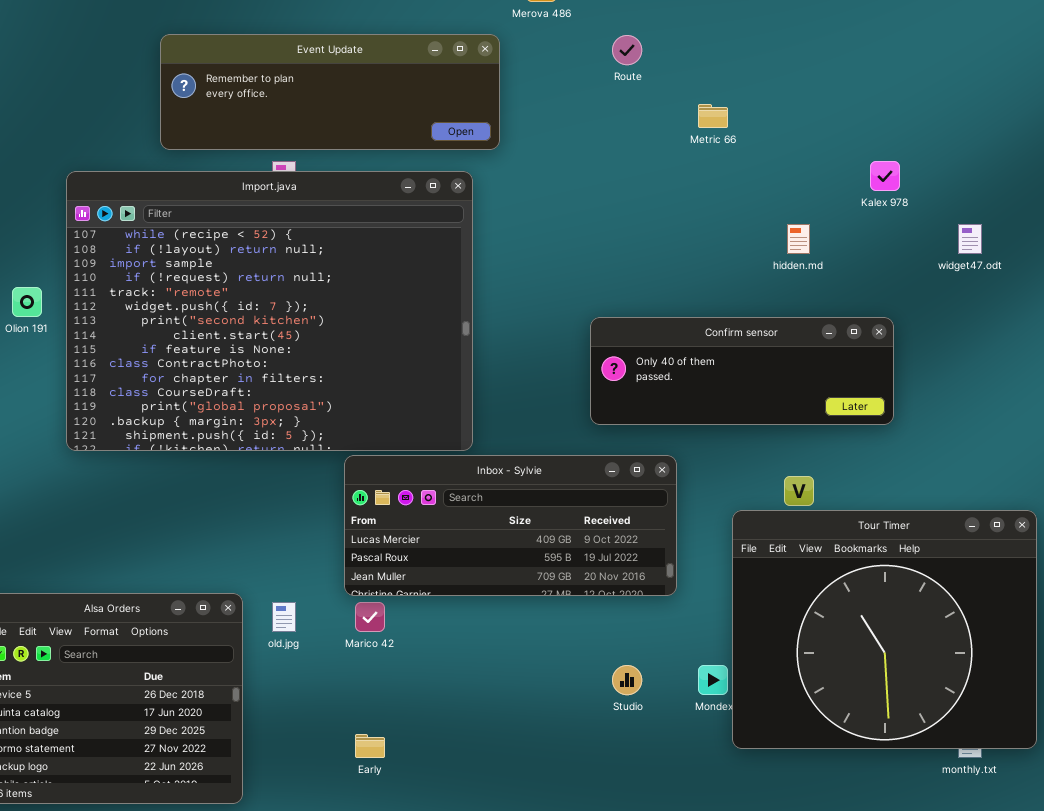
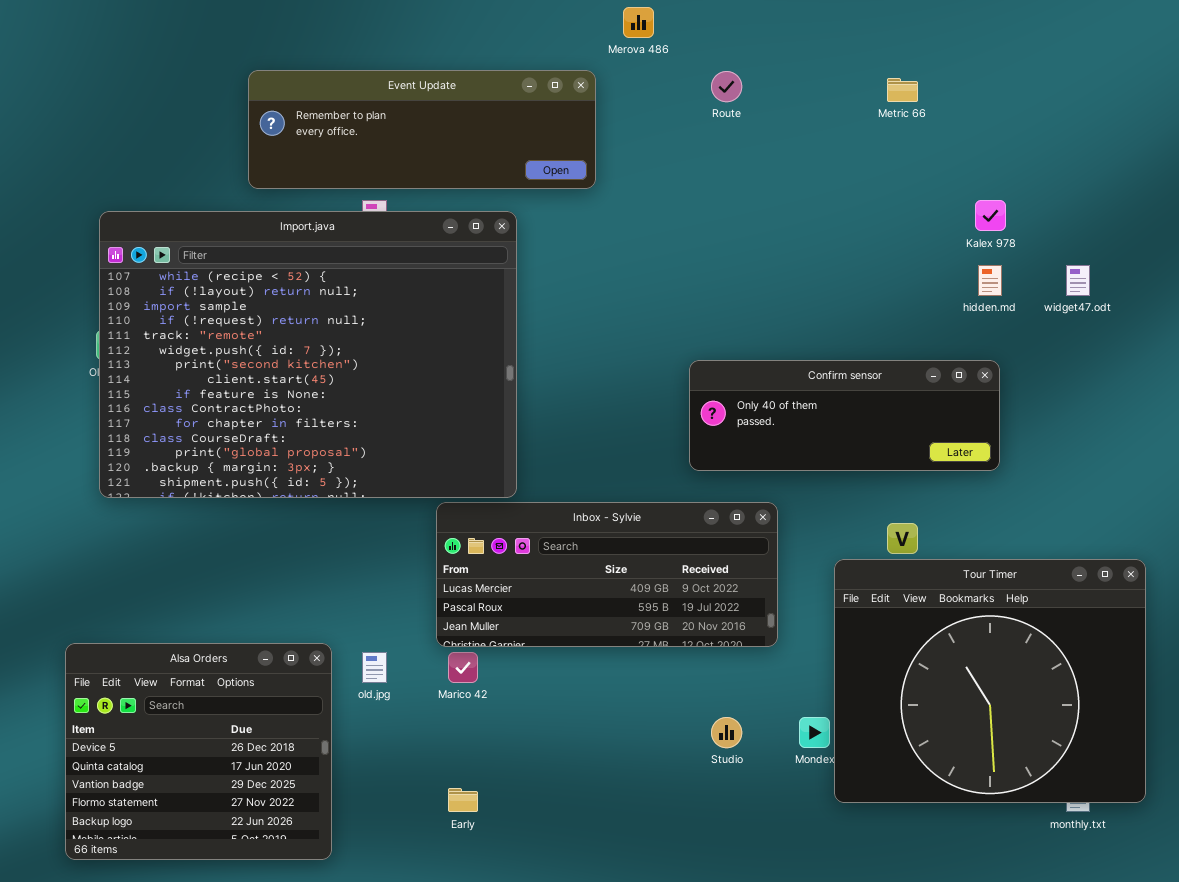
Metric 66: [698,104,728,128] -> [887,78,918,102], moved
Import.java: [66,171,473,451] -> [99,211,517,498], moved
hidden.md: [787,224,810,254] -> [978,265,1002,296], moved

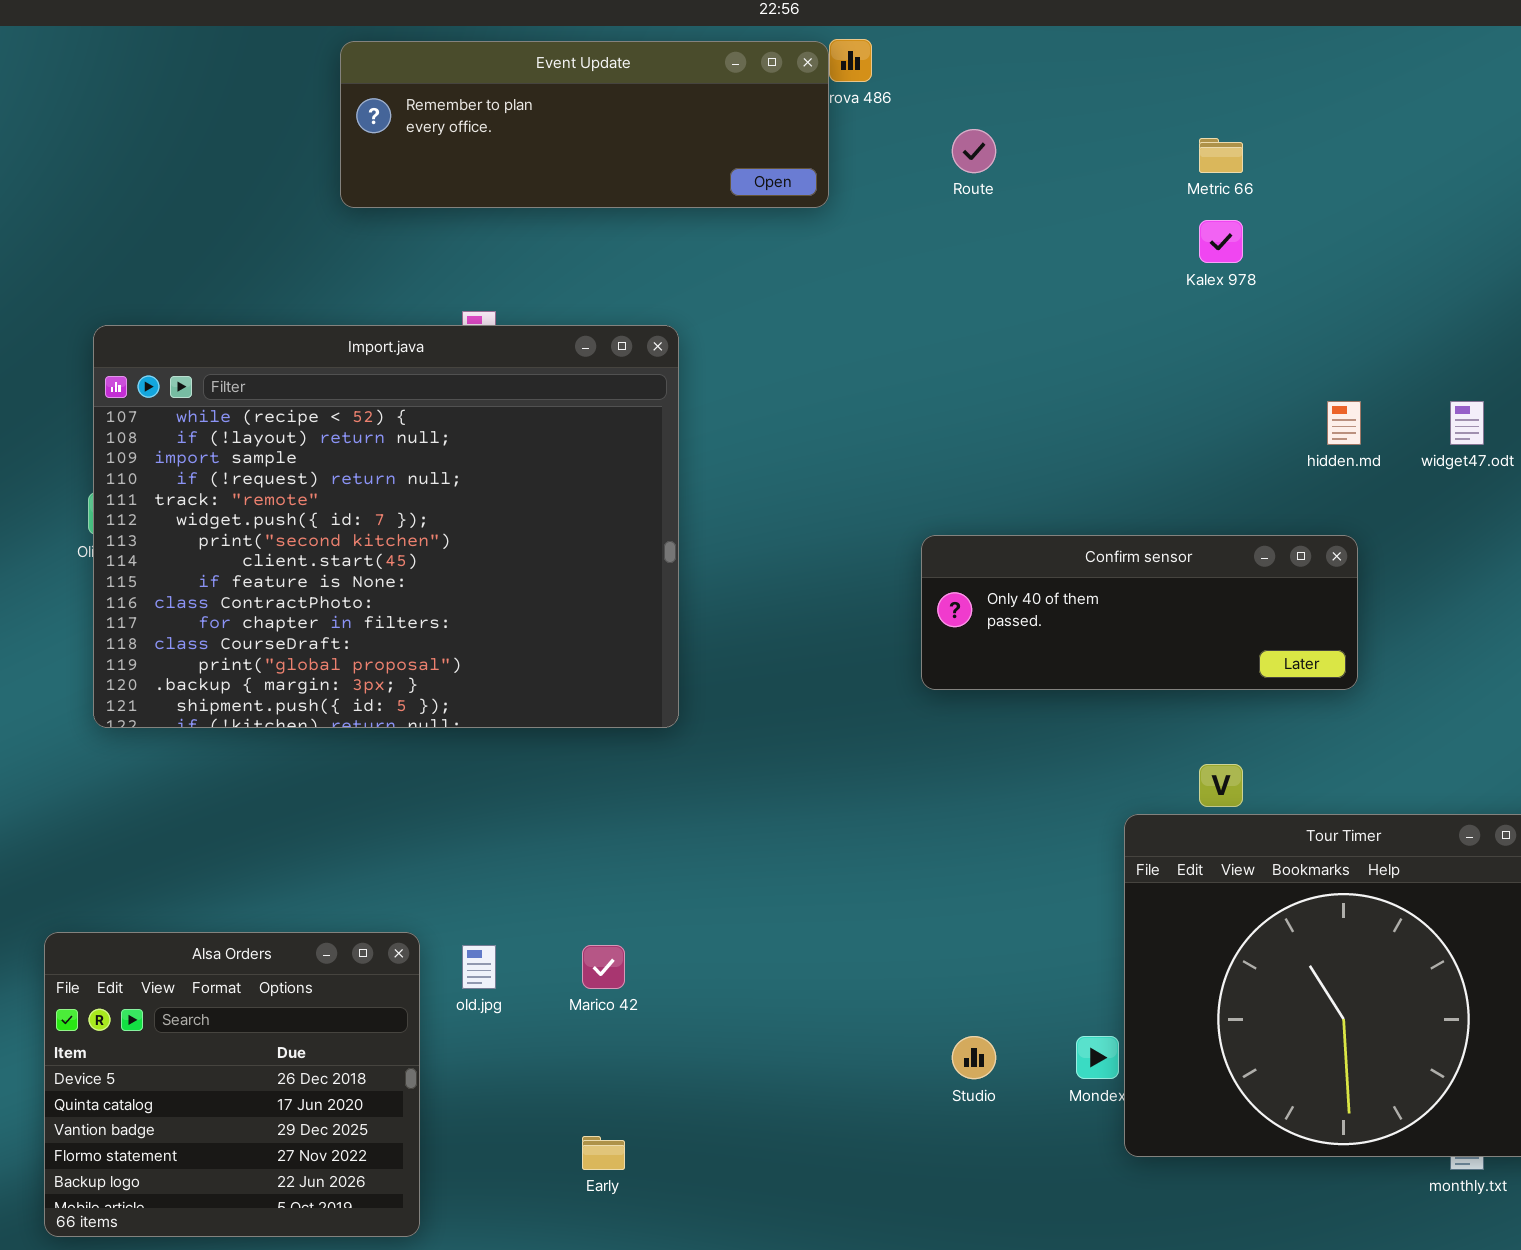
Event Update: [248,70,596,189] -> [340,41,829,208], moved
Kalex 978: [975,200,1006,231] -> [1199,220,1243,263], moved
Inbox - Sylvie: [436,502,778,647] -> none, closed

